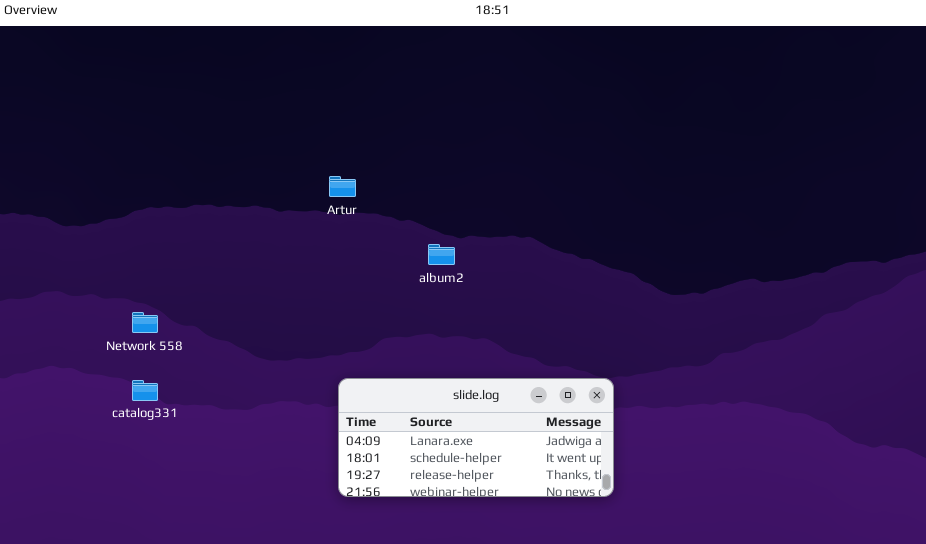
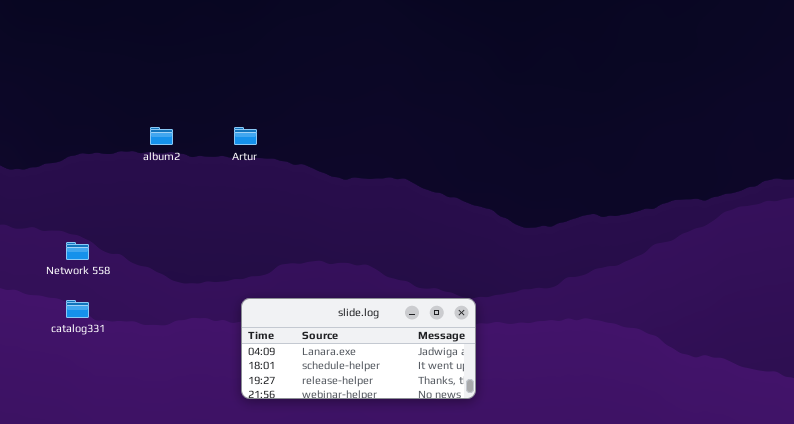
album2: [428,244,455,265] -> [150,127,173,145], moved

